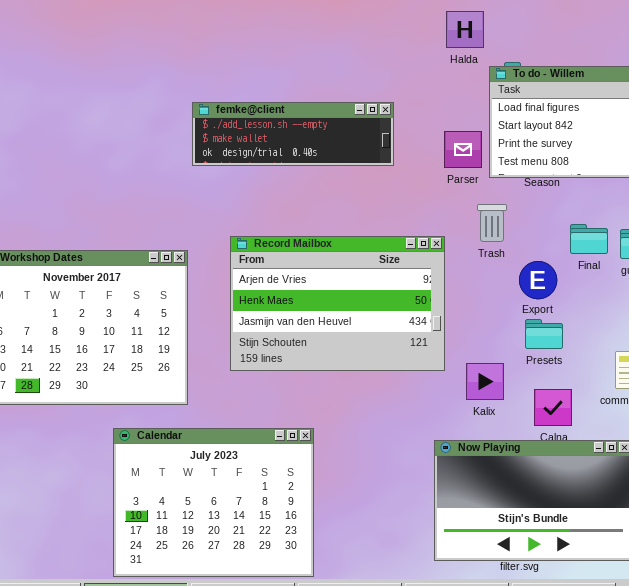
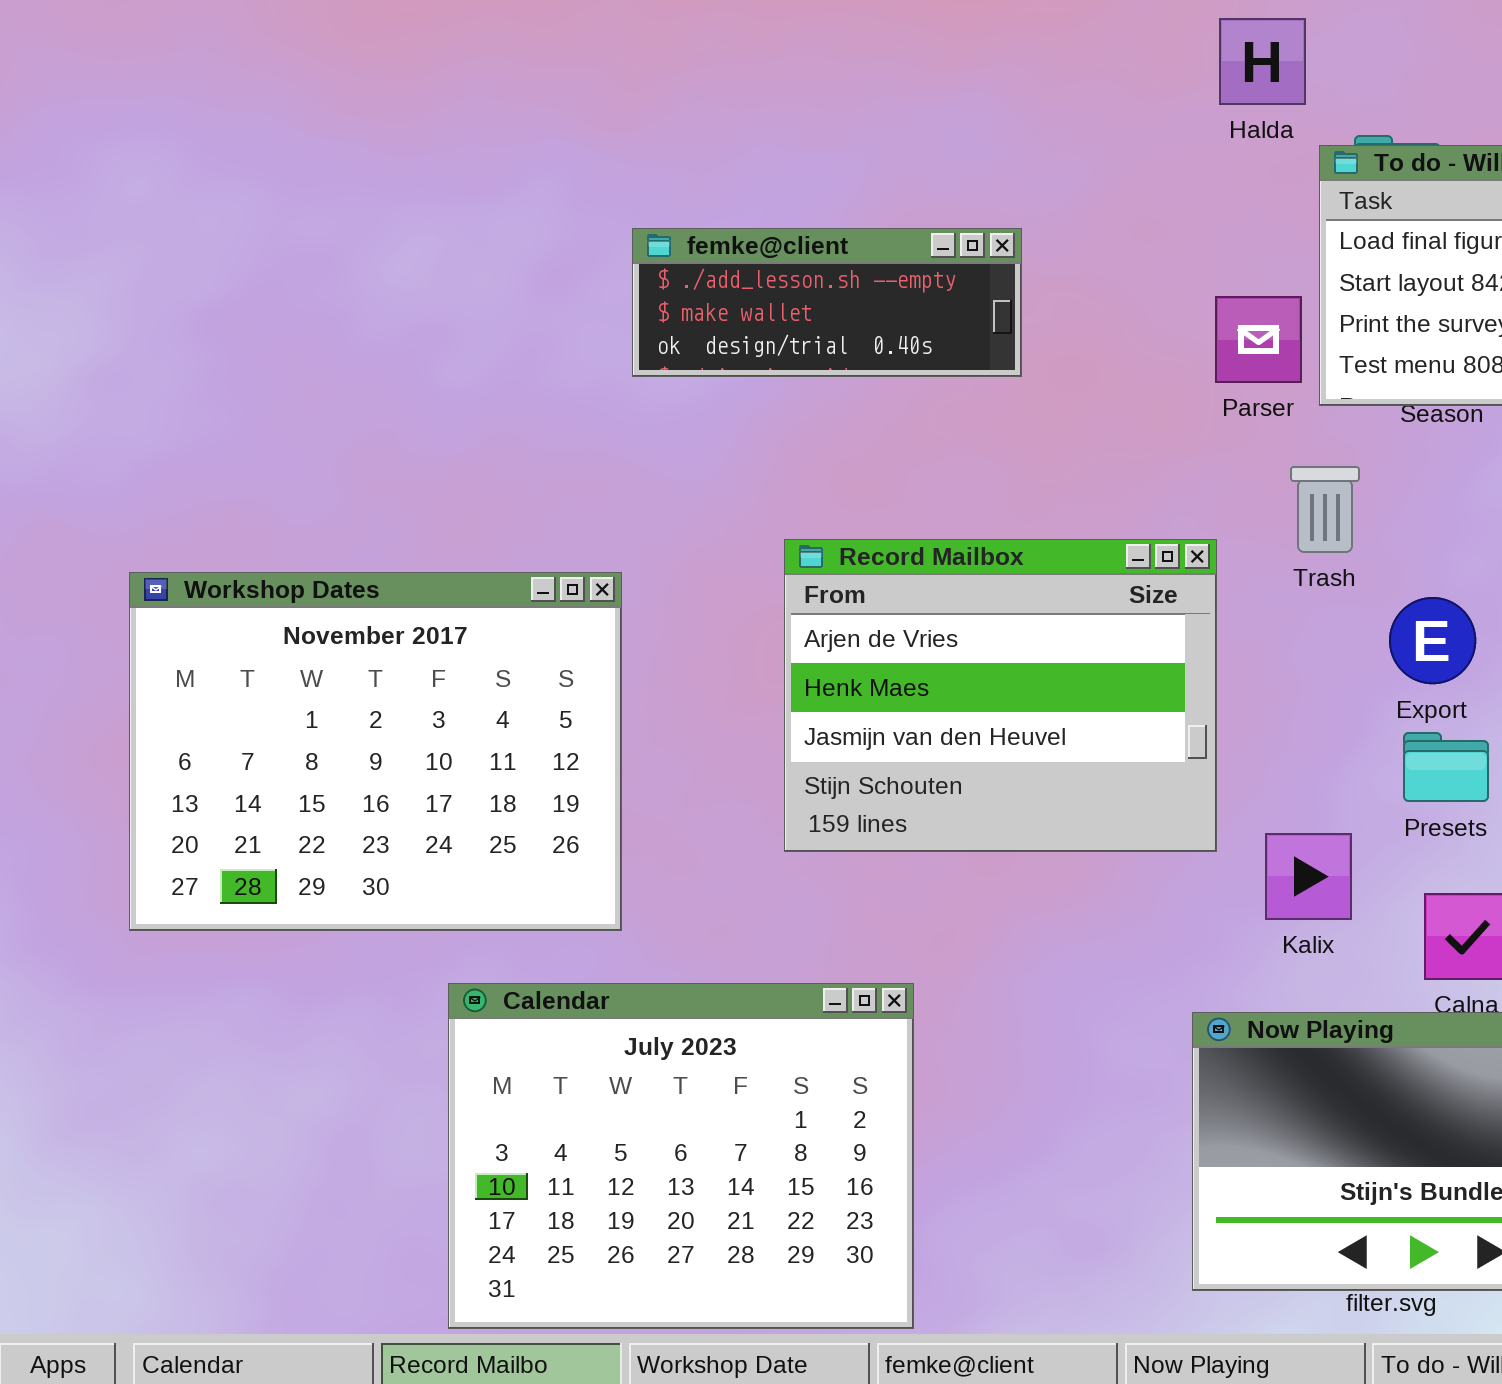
femke@client: [192,102,394,166] -> [632,228,1022,377], resized
Record Mailbox: [230,236,445,371] -> [784,539,1217,852], resized

